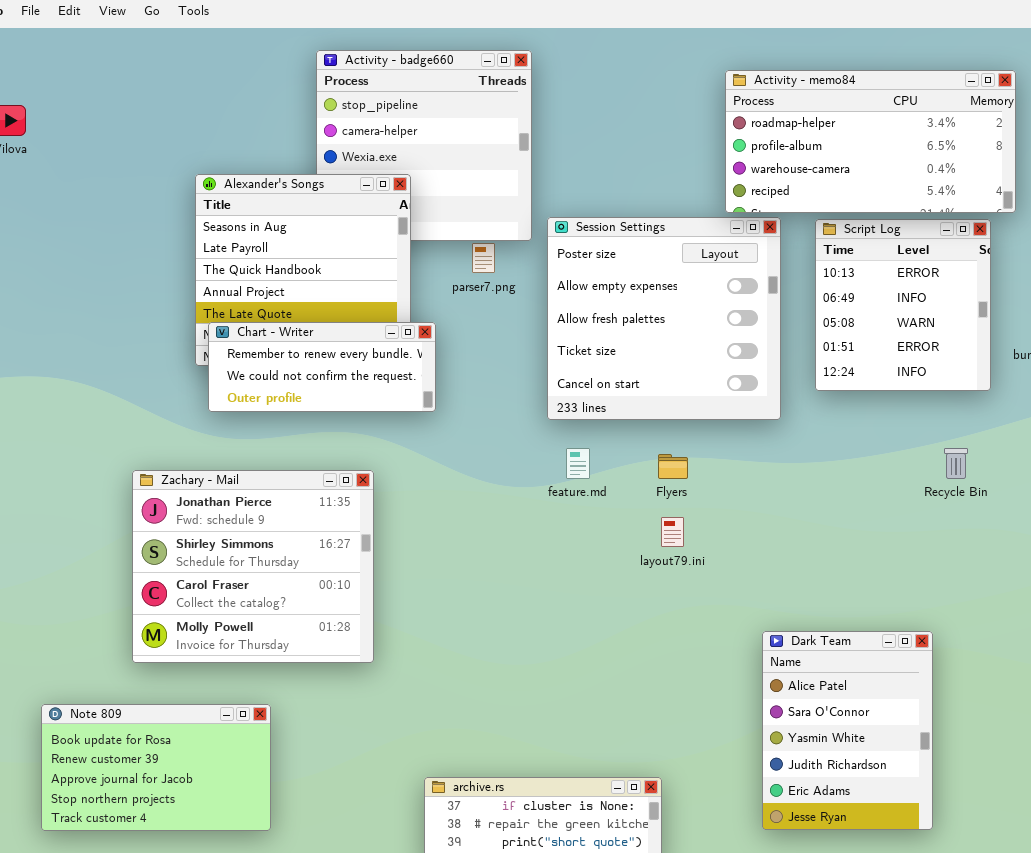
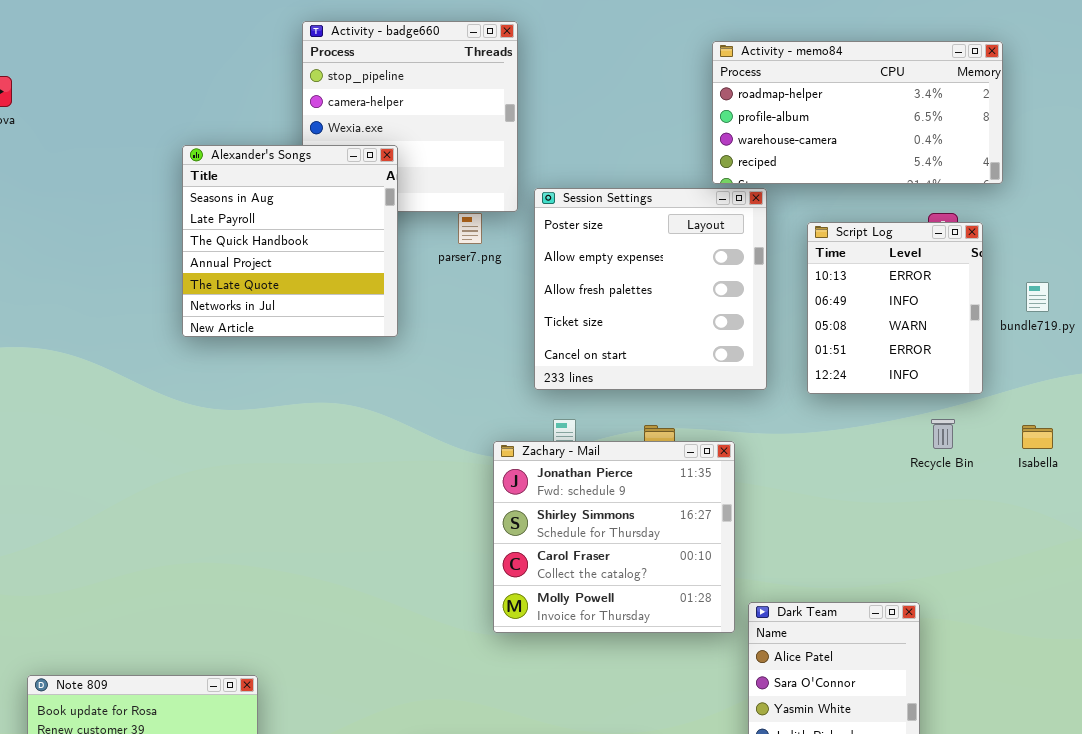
Script Log: [815,219,991,391] -> [807,222,983,394], moved
Chart - Writer: [208,322,436,412] -> none, closed
Zachary - Mail: [132,470,374,663] -> [493,441,735,633], moved

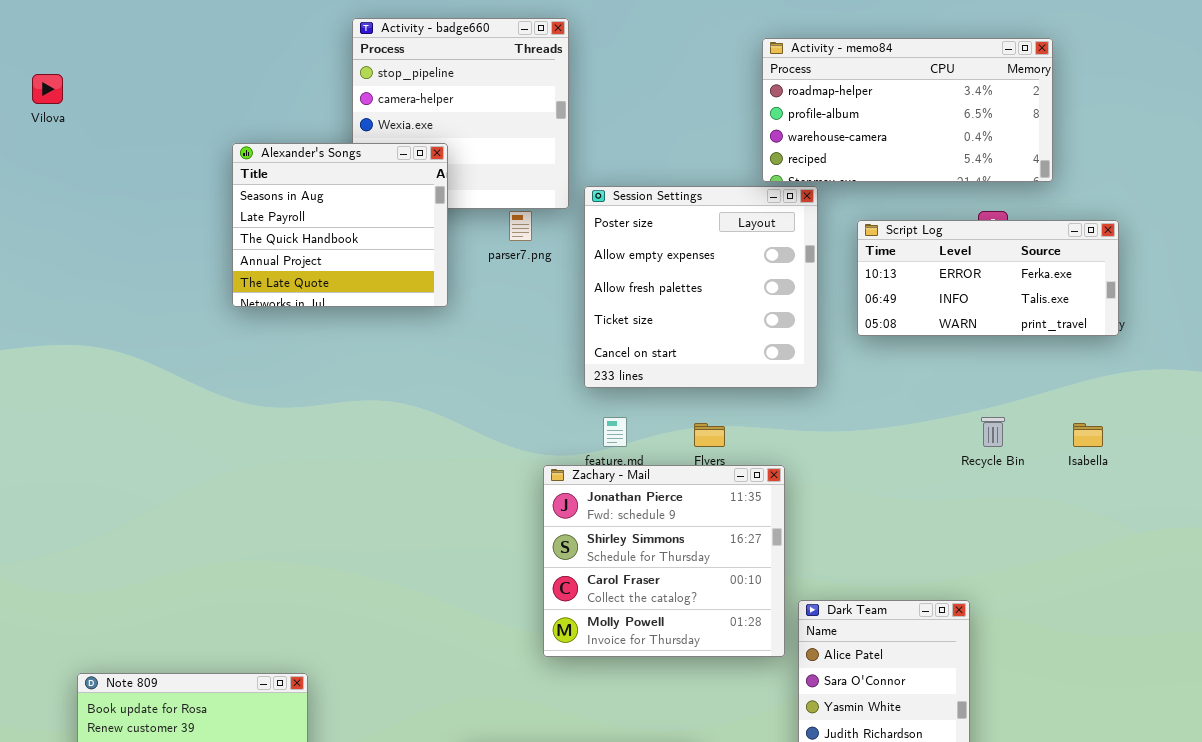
Alexander's Songs: [182,145,398,337] -> [232,143,448,307], resized
Script Log: [807,222,983,394] -> [857,220,1119,336], resized
Zachary - Mail: [493,441,735,633] -> [543,465,785,657], moved

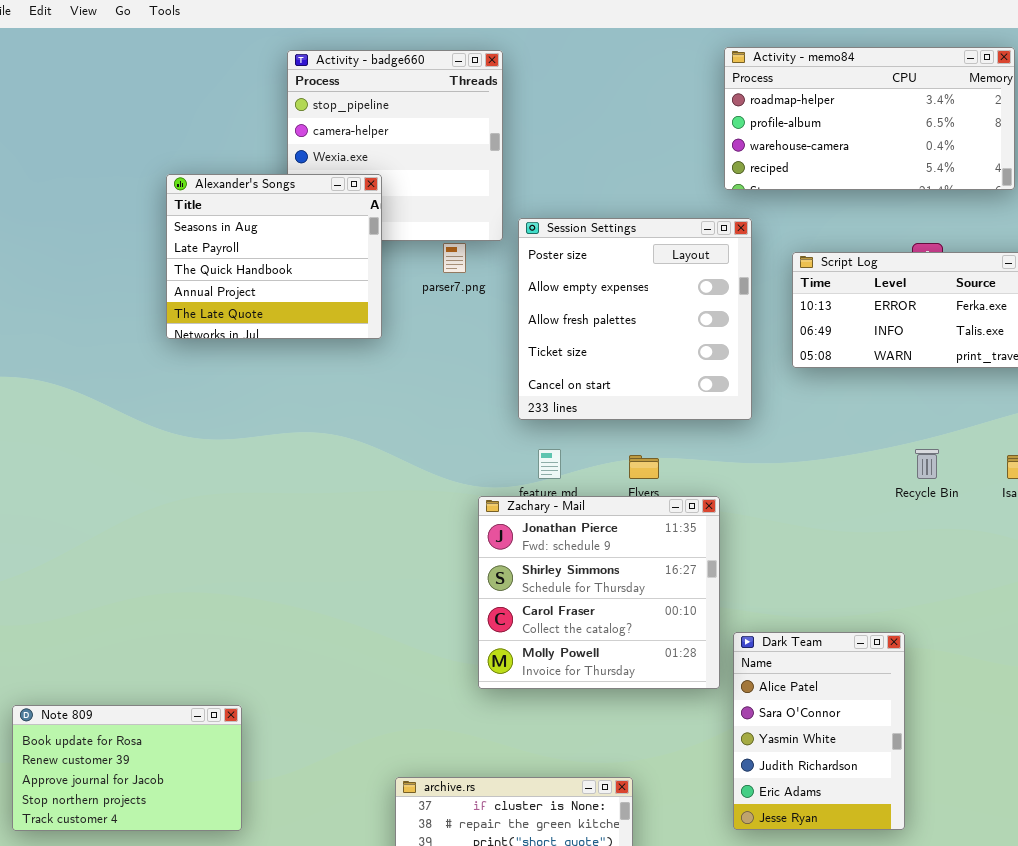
Activity - memo84: [762,38,1053,182] -> [724,47,1015,190], moved

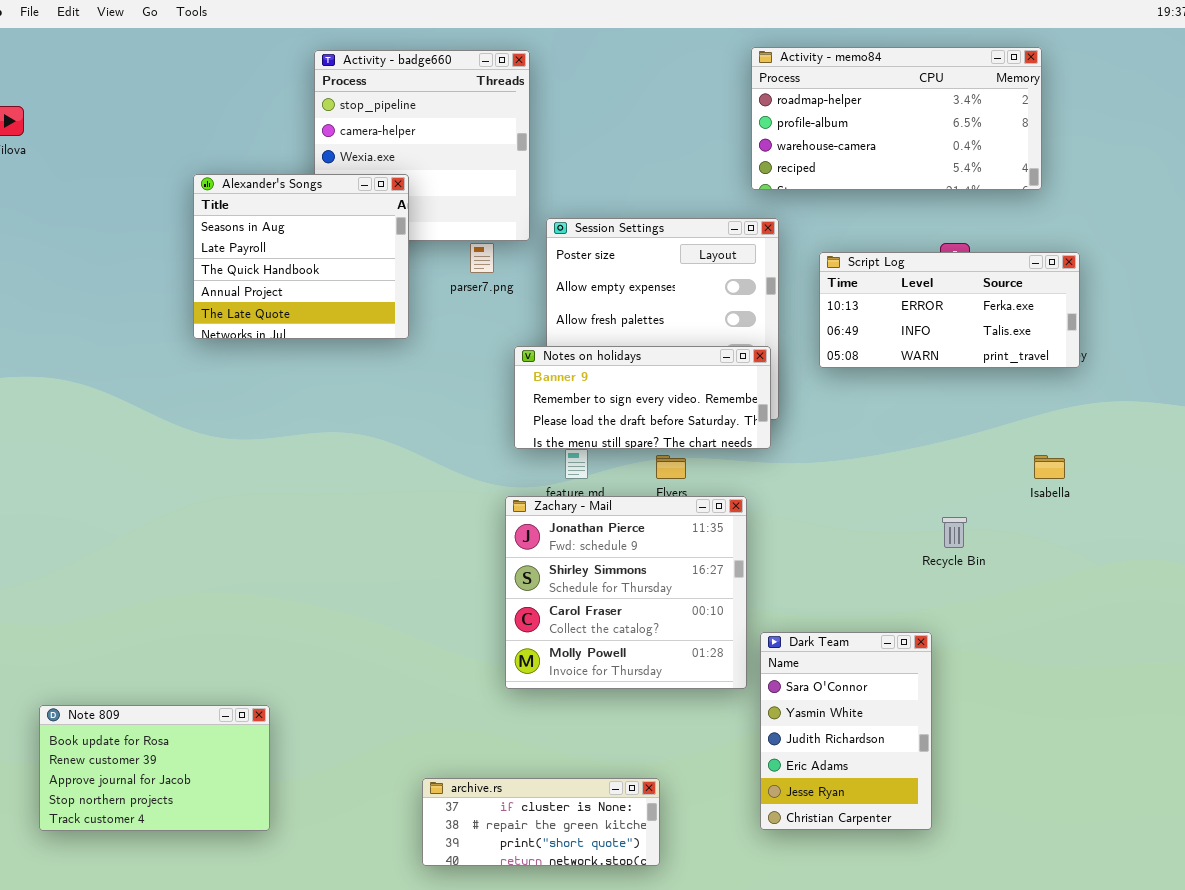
Notes on holidays: none -> [514,346,771,449], opened
Recycle Bin: [915,449,939,479] -> [942,517,967,548], moved
Dark Team: [733,632,905,830] -> [760,632,932,830], scrolled down 1 row

